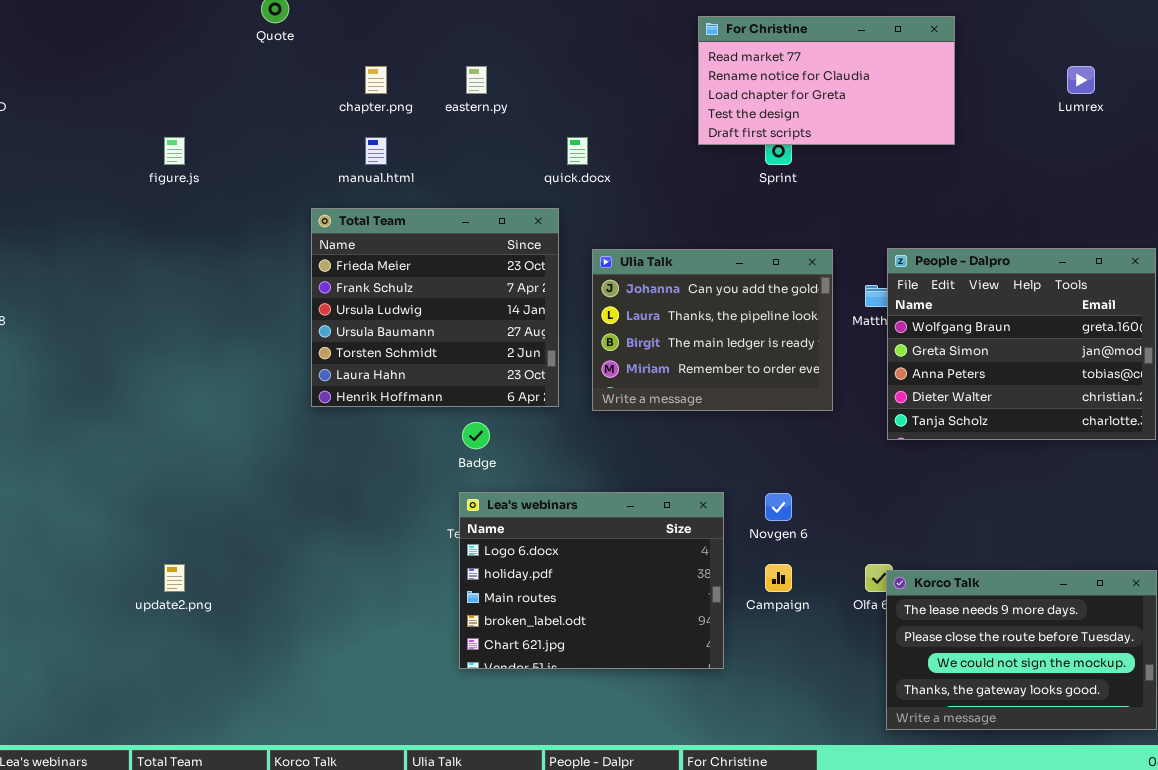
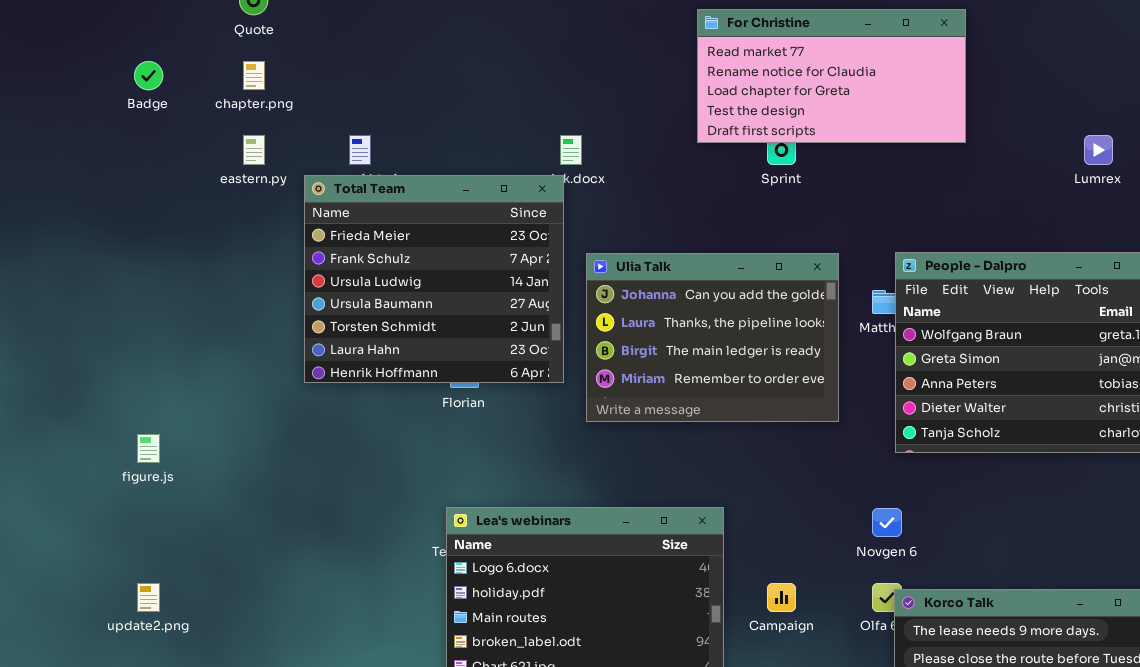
chapter.png: [365,66,387,94] -> [243,61,265,90], moved
eastern.py: [466,66,487,94] -> [243,135,265,165], moved
Lumrex: [1067,66,1095,94] -> [1084,135,1113,165], moved
figure.js: [164,137,185,165] -> [137,434,160,463], moved
Total Team: [311,208,559,407] -> [304,175,564,383], moved
Badge: [462,422,490,449] -> [134,61,163,90], moved
Novgen 6: [765,493,792,521] -> [872,508,902,537], moved

